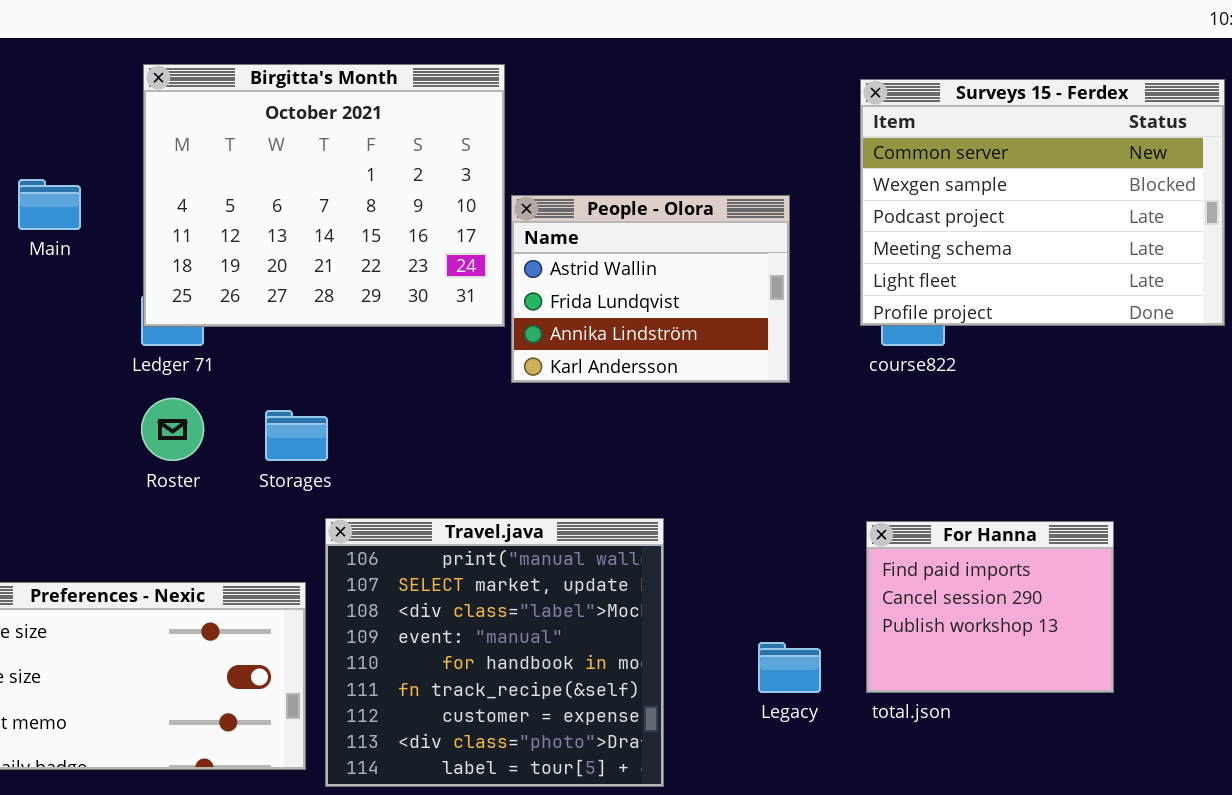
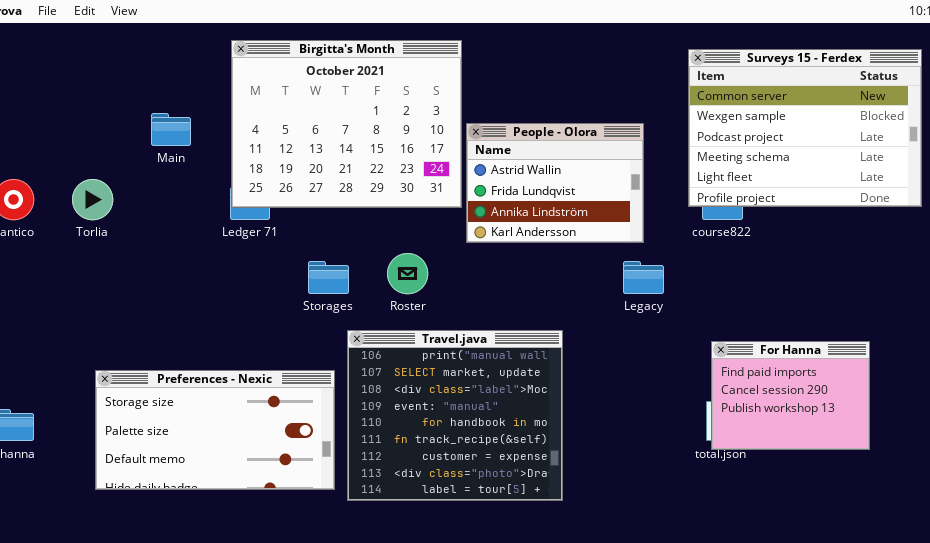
Roster: [141,398,204,461] -> [387,253,428,294], moved
For Hanna: [866,521,1114,693] -> [711,341,870,450], moved
Legacy: [758,642,821,693] -> [623,261,664,294], moved

